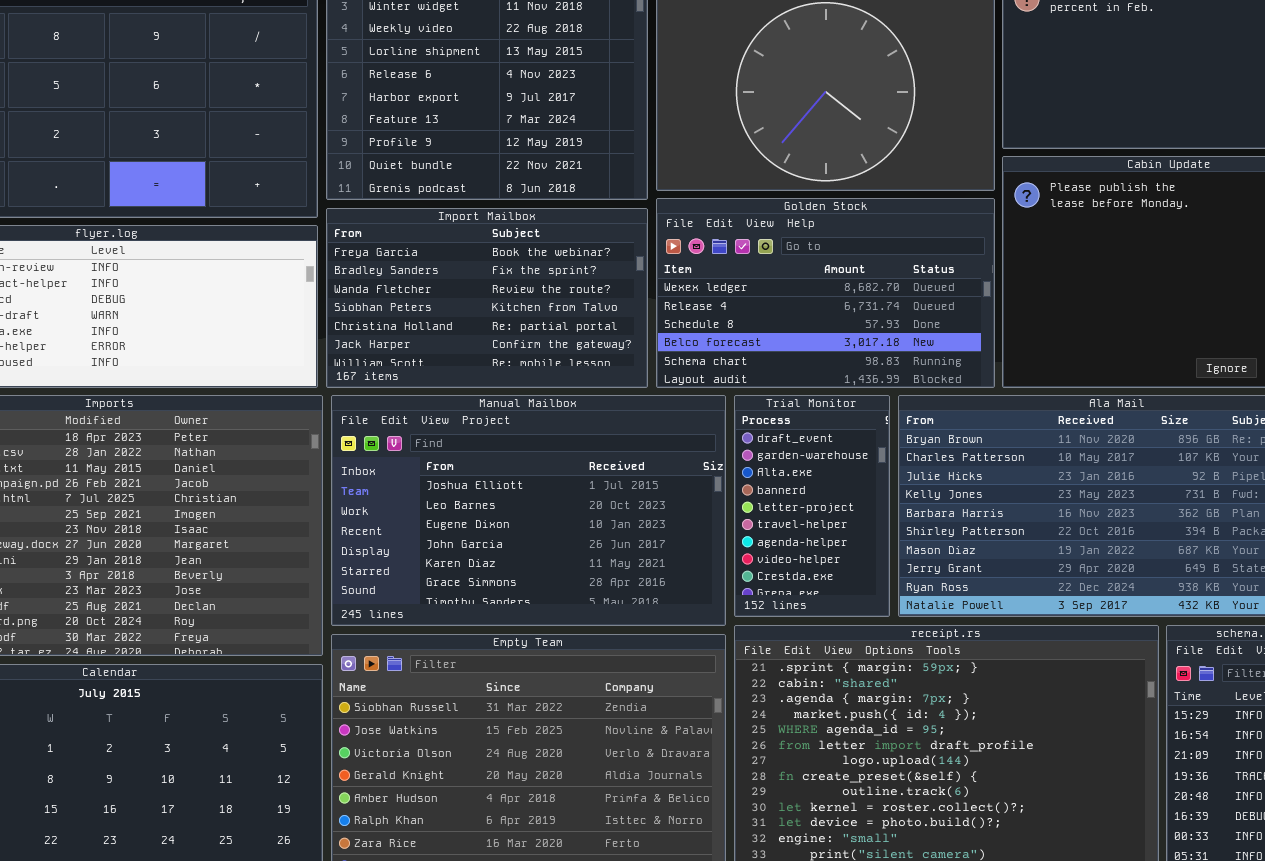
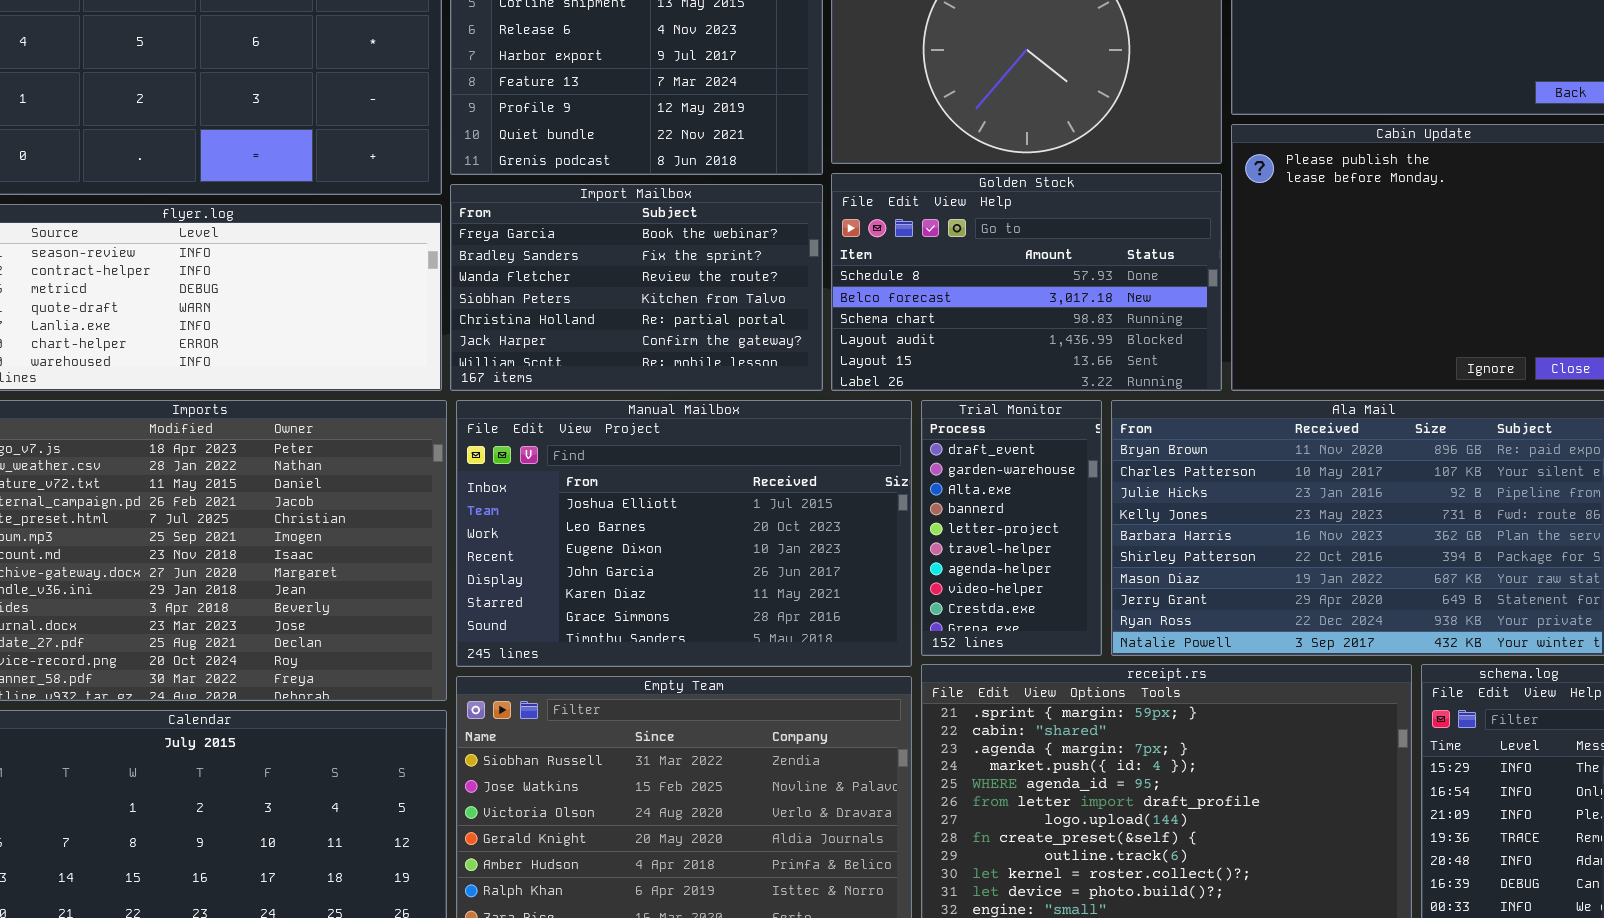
Golden Stock: [656,198,995,388] -> [831,173,1222,391], scrolled down 2 rows

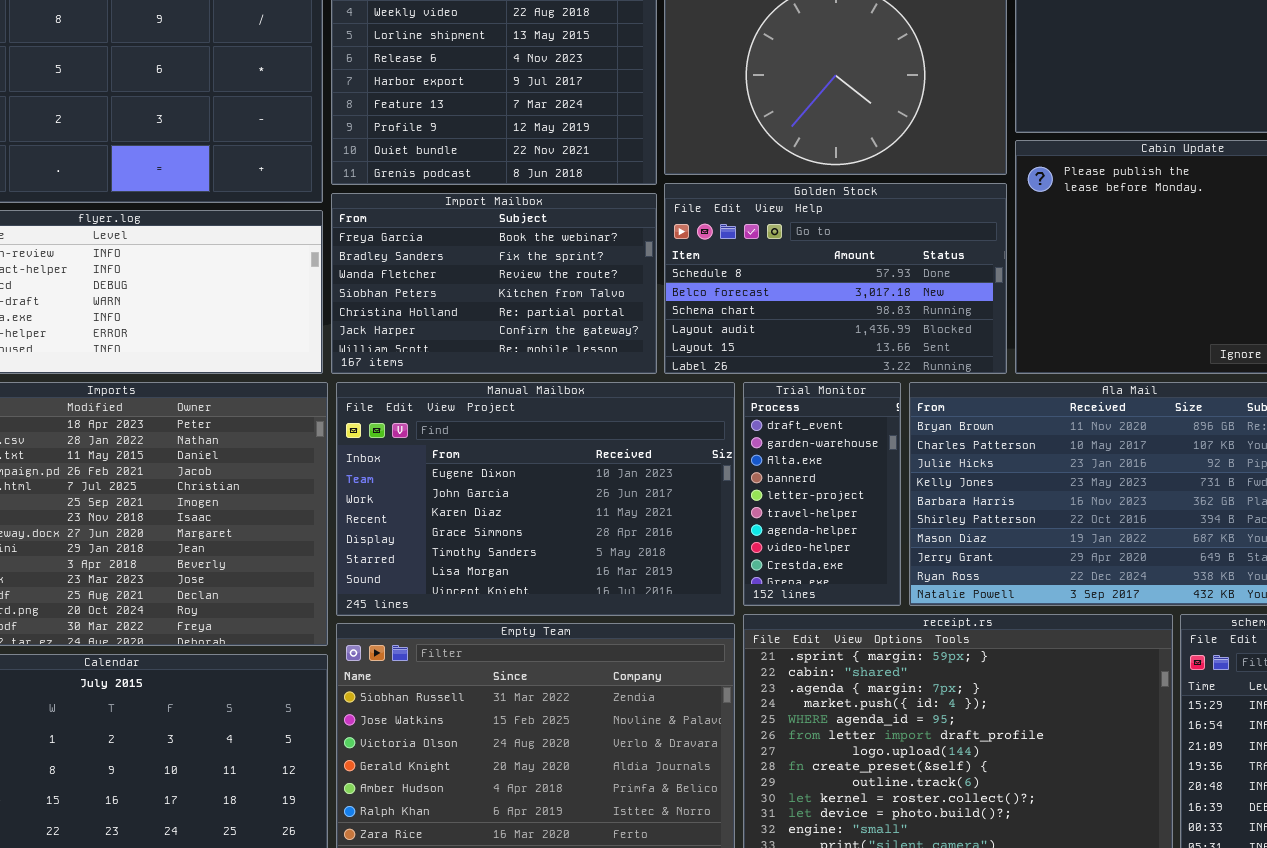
Manual Mailbox: [456,400,912,667] -> [336,382,735,616], scrolled down 2 rows

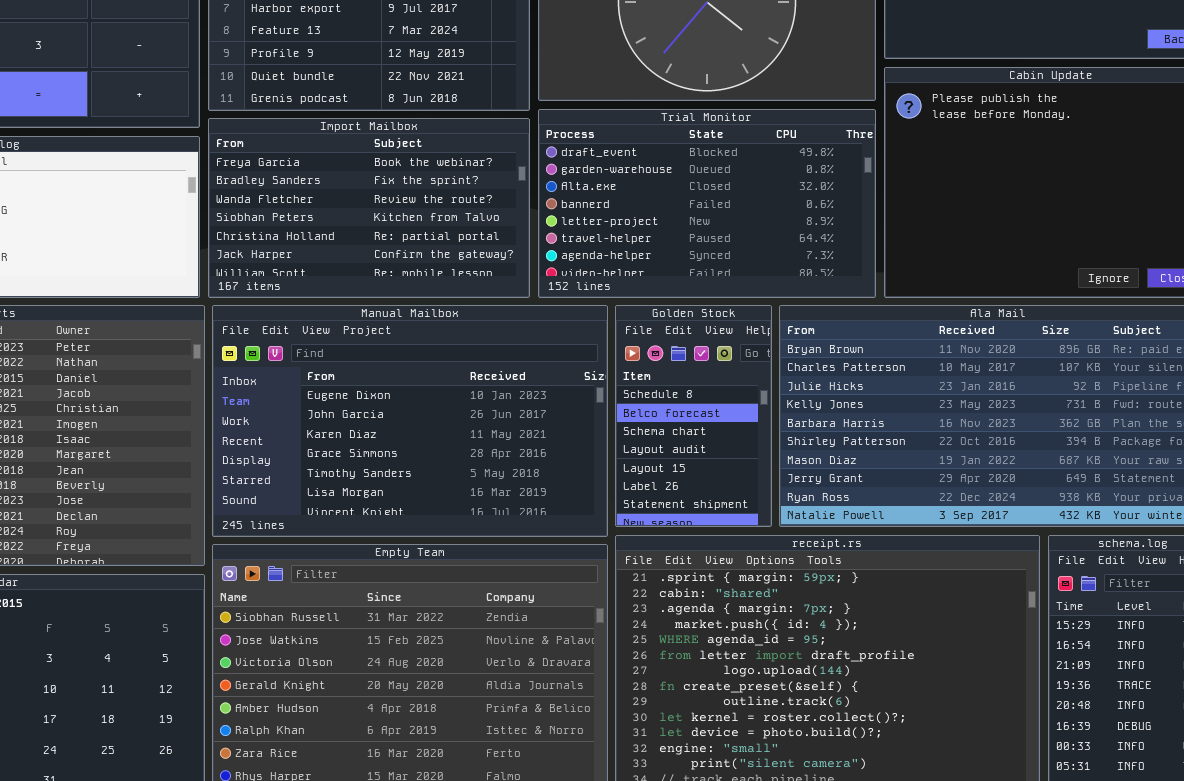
Golden Stock: [664,183,1007,374] -> [615,305,772,527], moved, resized
Trial Monitor: [743,382,901,606] -> [538,109,876,298], moved, resized

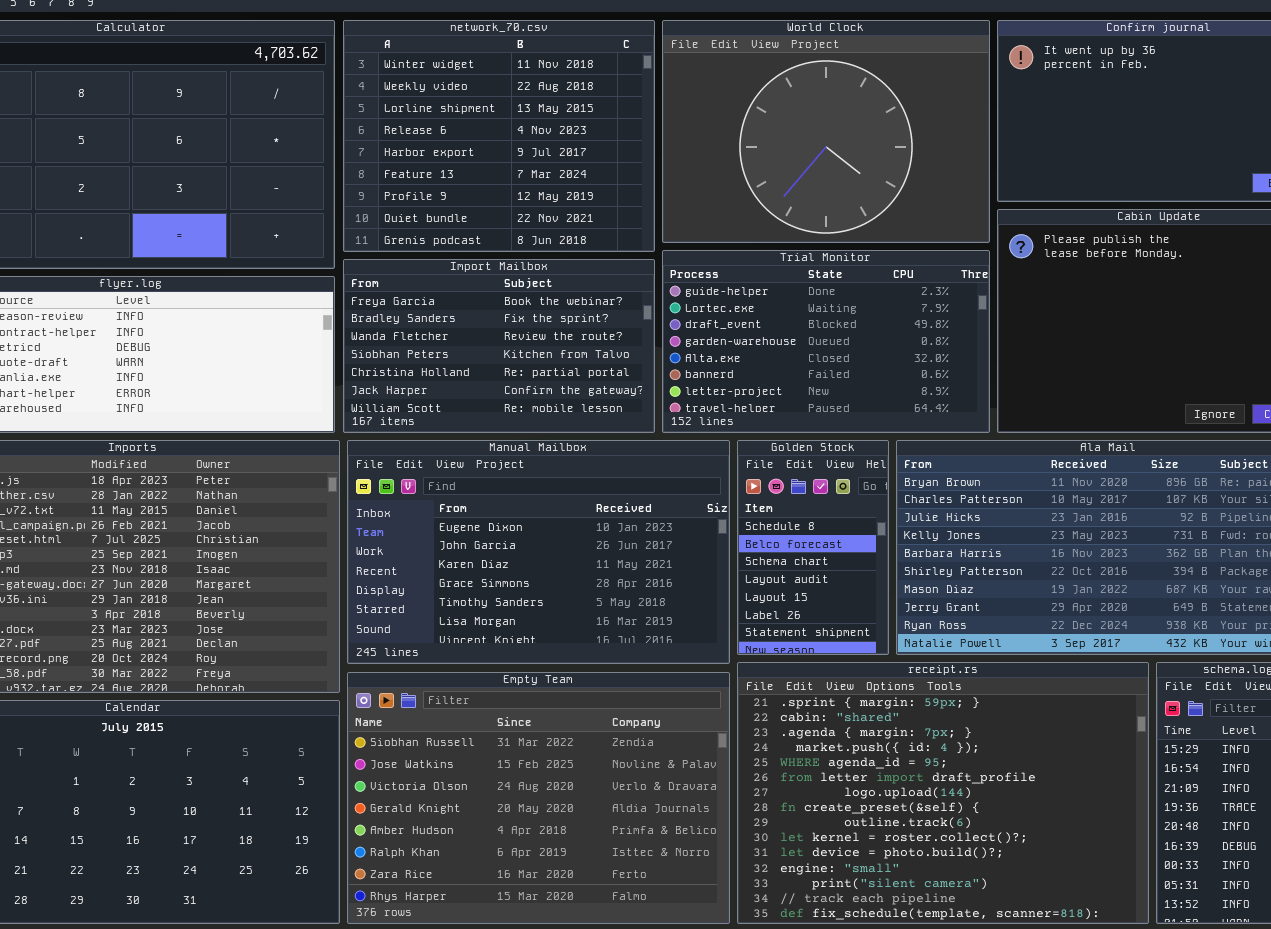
Trial Monitor: [538,109,876,298] -> [662,250,990,433], scrolled up 2 rows

